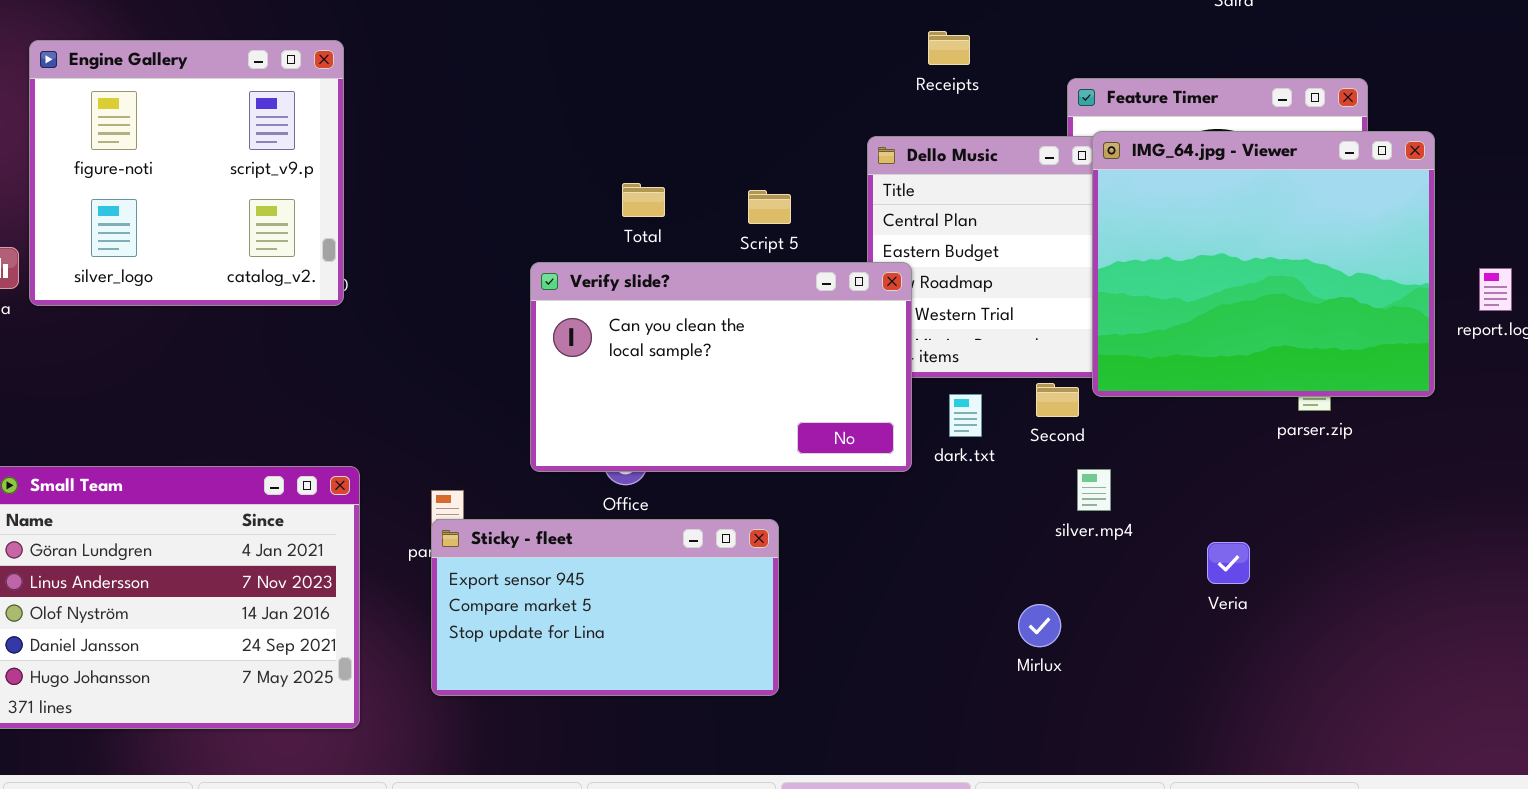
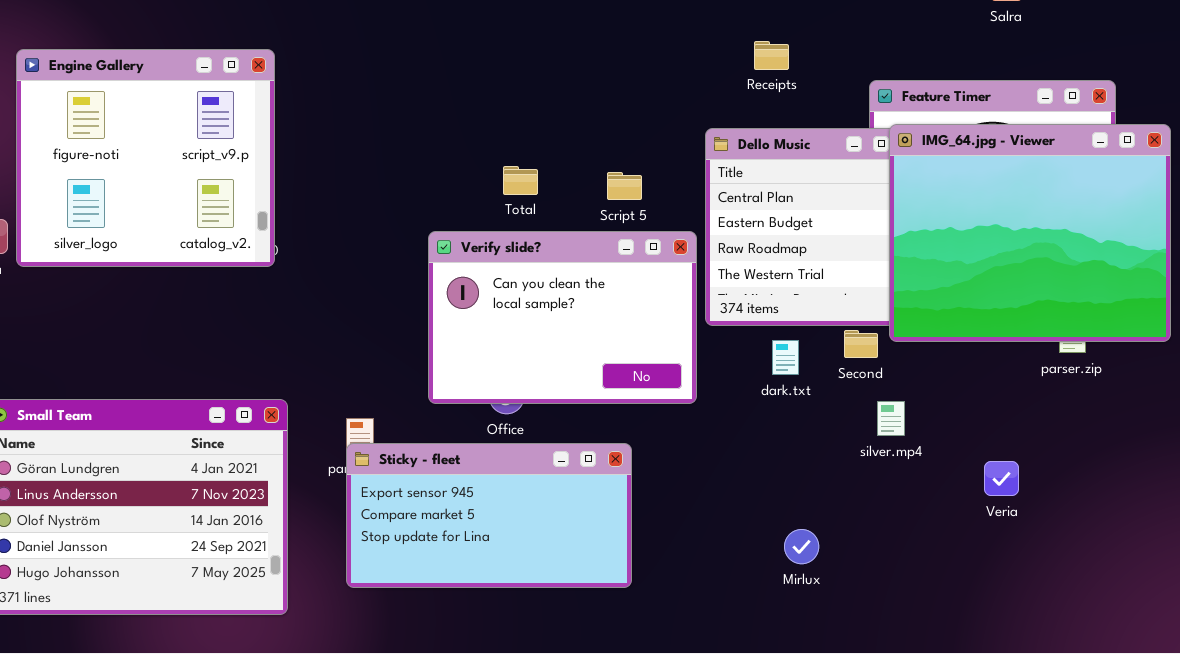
Verify slide?: [530,262,912,472] -> [428,231,697,404], resized
Mirlux: [1018,604,1061,647] -> [784,529,819,564], moved

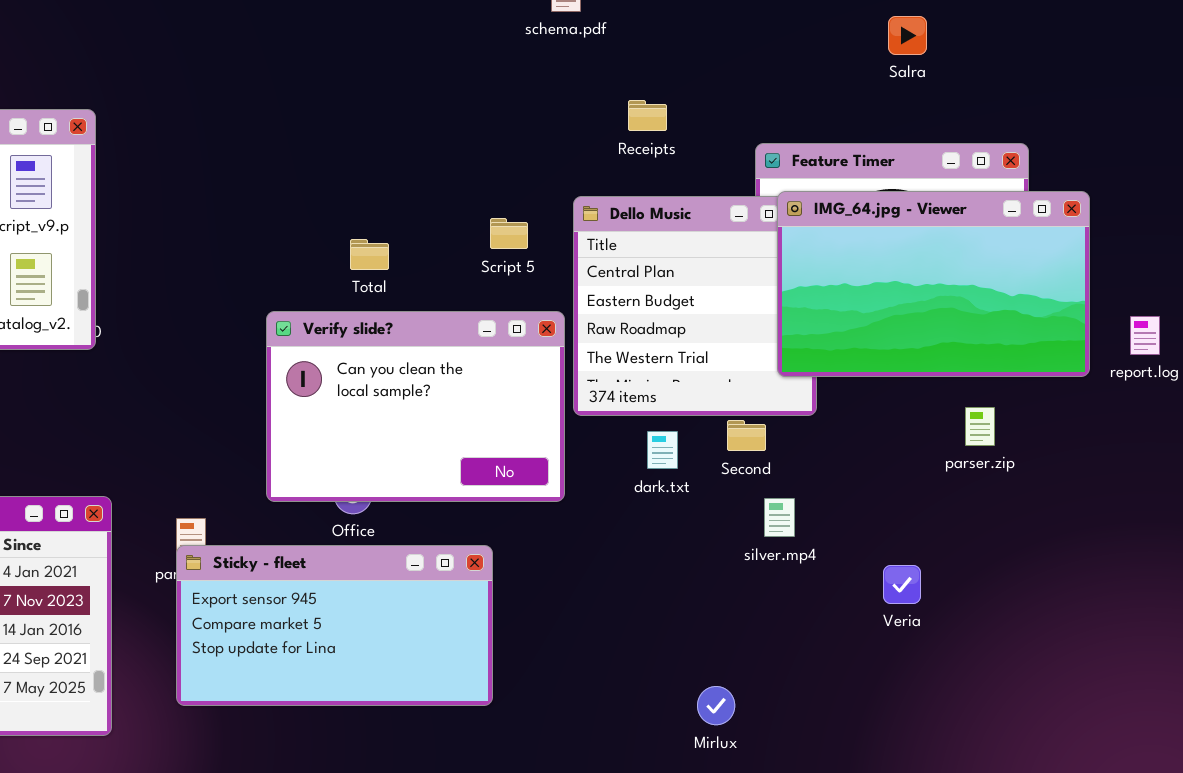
IMG_64.jpg - Viewer: [889,124,1171,342] -> [777,191,1090,377], resized
Script 5: [607,172,642,200] -> [490,218,528,249], moved
Mirlux: [784,529,819,564] -> [697,686,735,725], moved

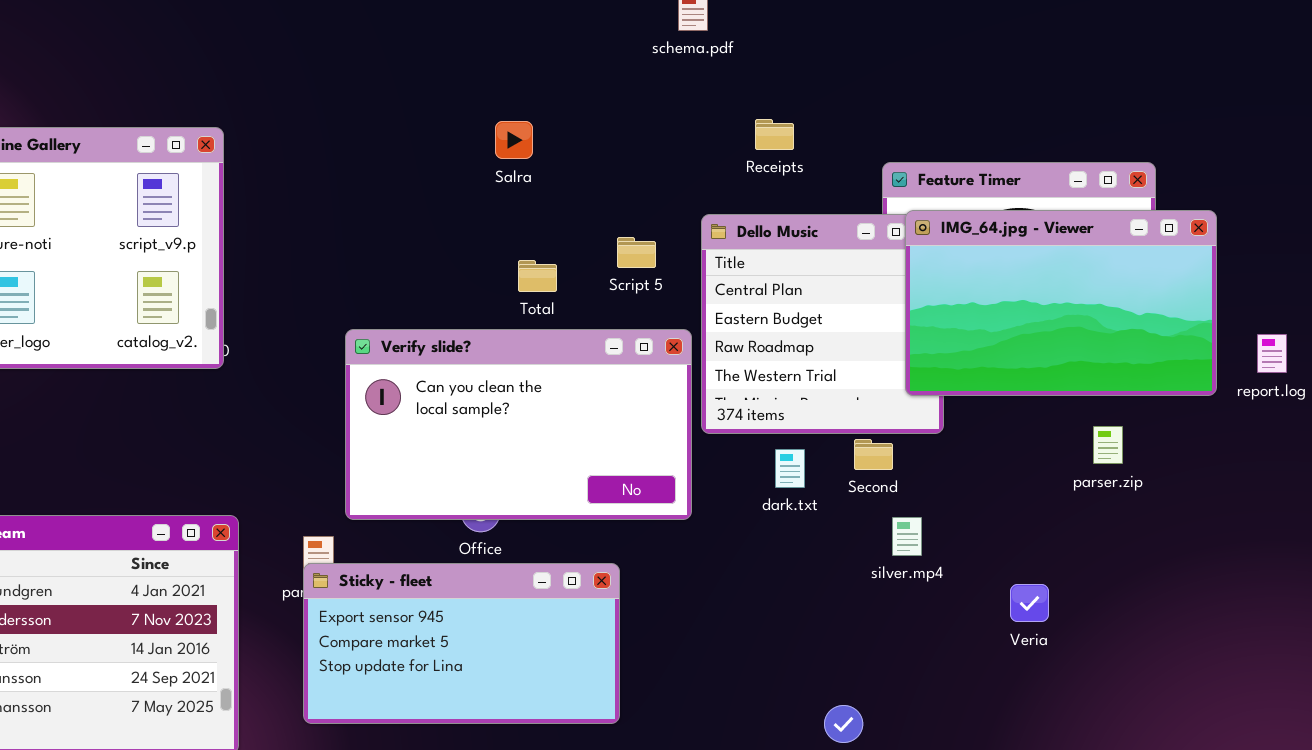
Salra: [888,16,927,55] -> [495,121,533,159], moved
Total: [350,239,389,270] -> [518,260,557,292], moved
Verify slide?: [266,311,565,502] -> [345,329,692,520], resized

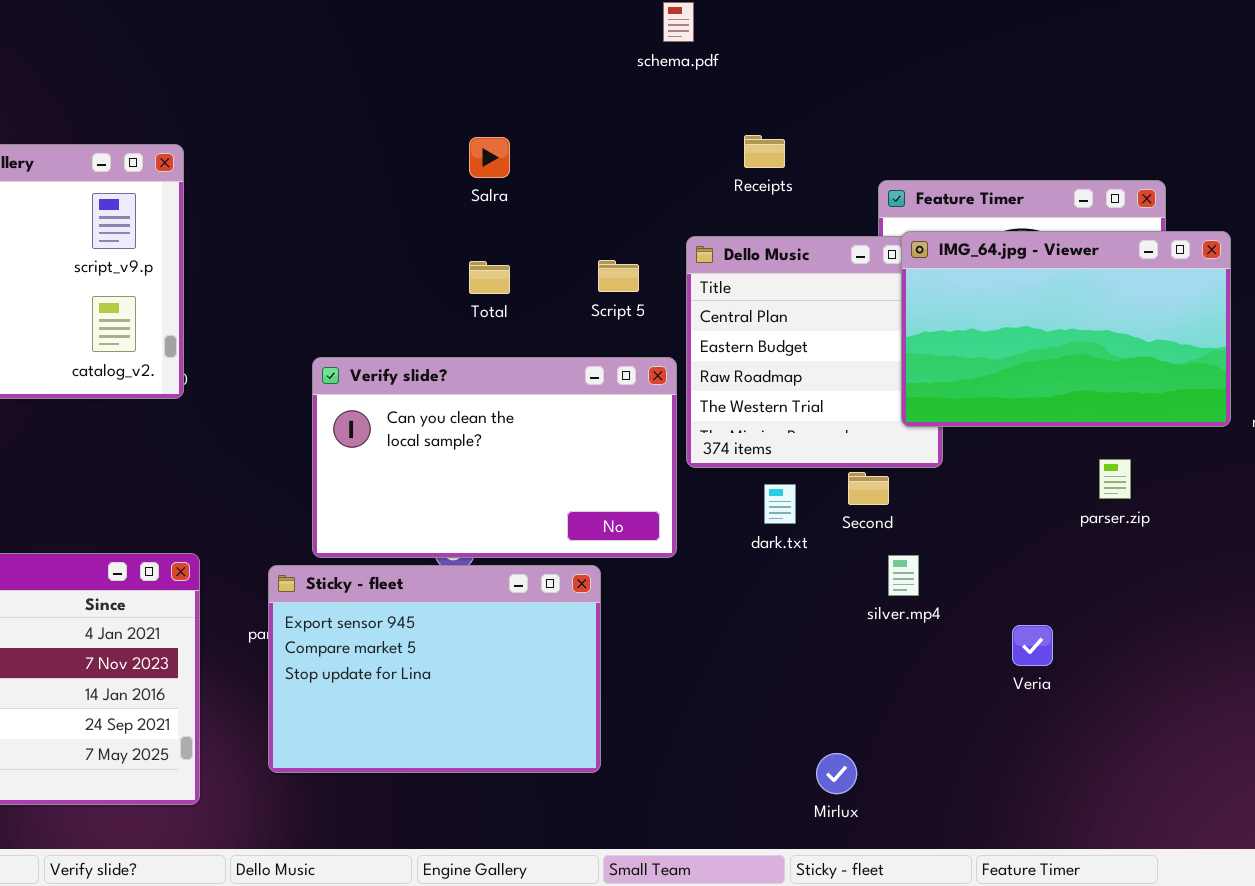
Total: [518,260,557,292] -> [469,261,510,294], moved
Sticky - fleet: [303,563,620,724] -> [268,565,601,773], resized

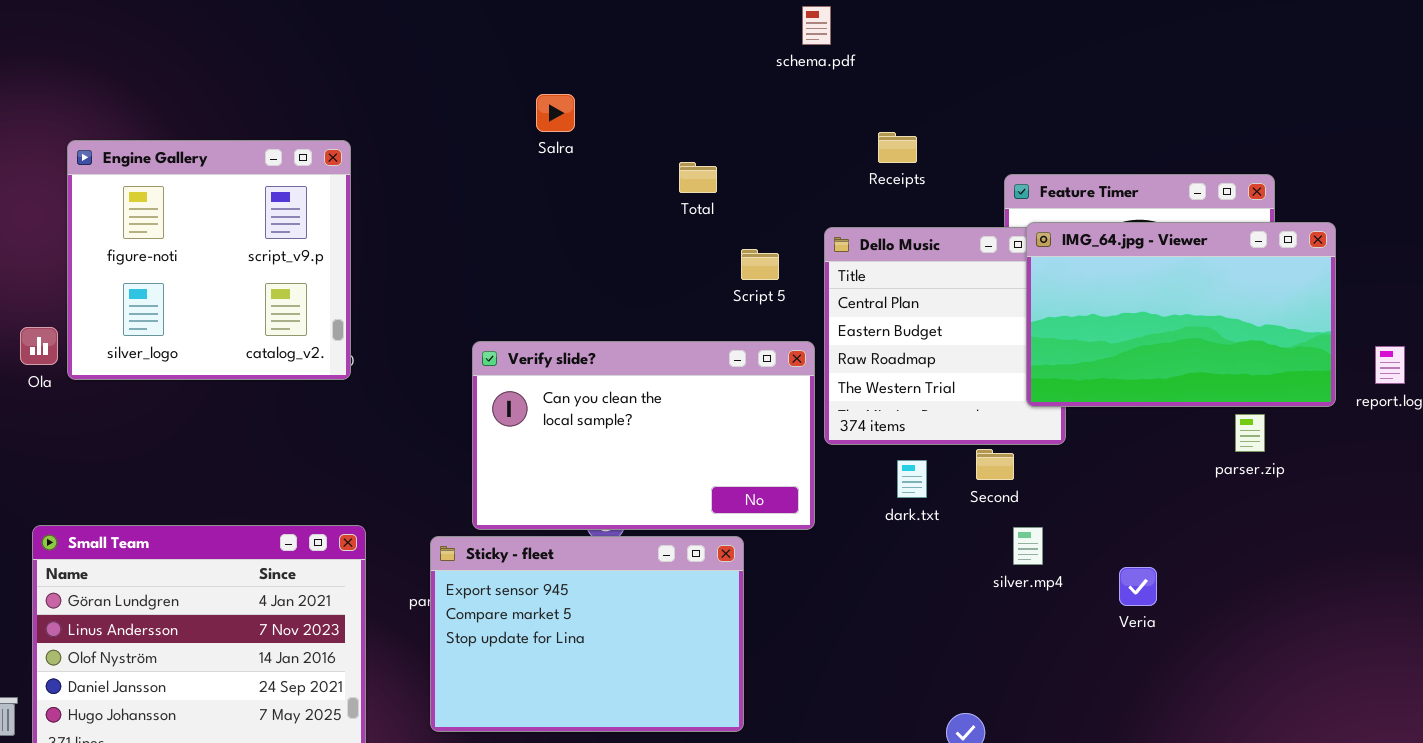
Salra: [469,137,510,178] -> [536,94,575,132], moved
Total: [469,261,510,294] -> [679,162,717,193], moved
parser.zip: [1099,459,1131,499] -> [1235,414,1265,452], moved
Veria: [1012,625,1053,666] -> [1119,567,1157,606], moved

